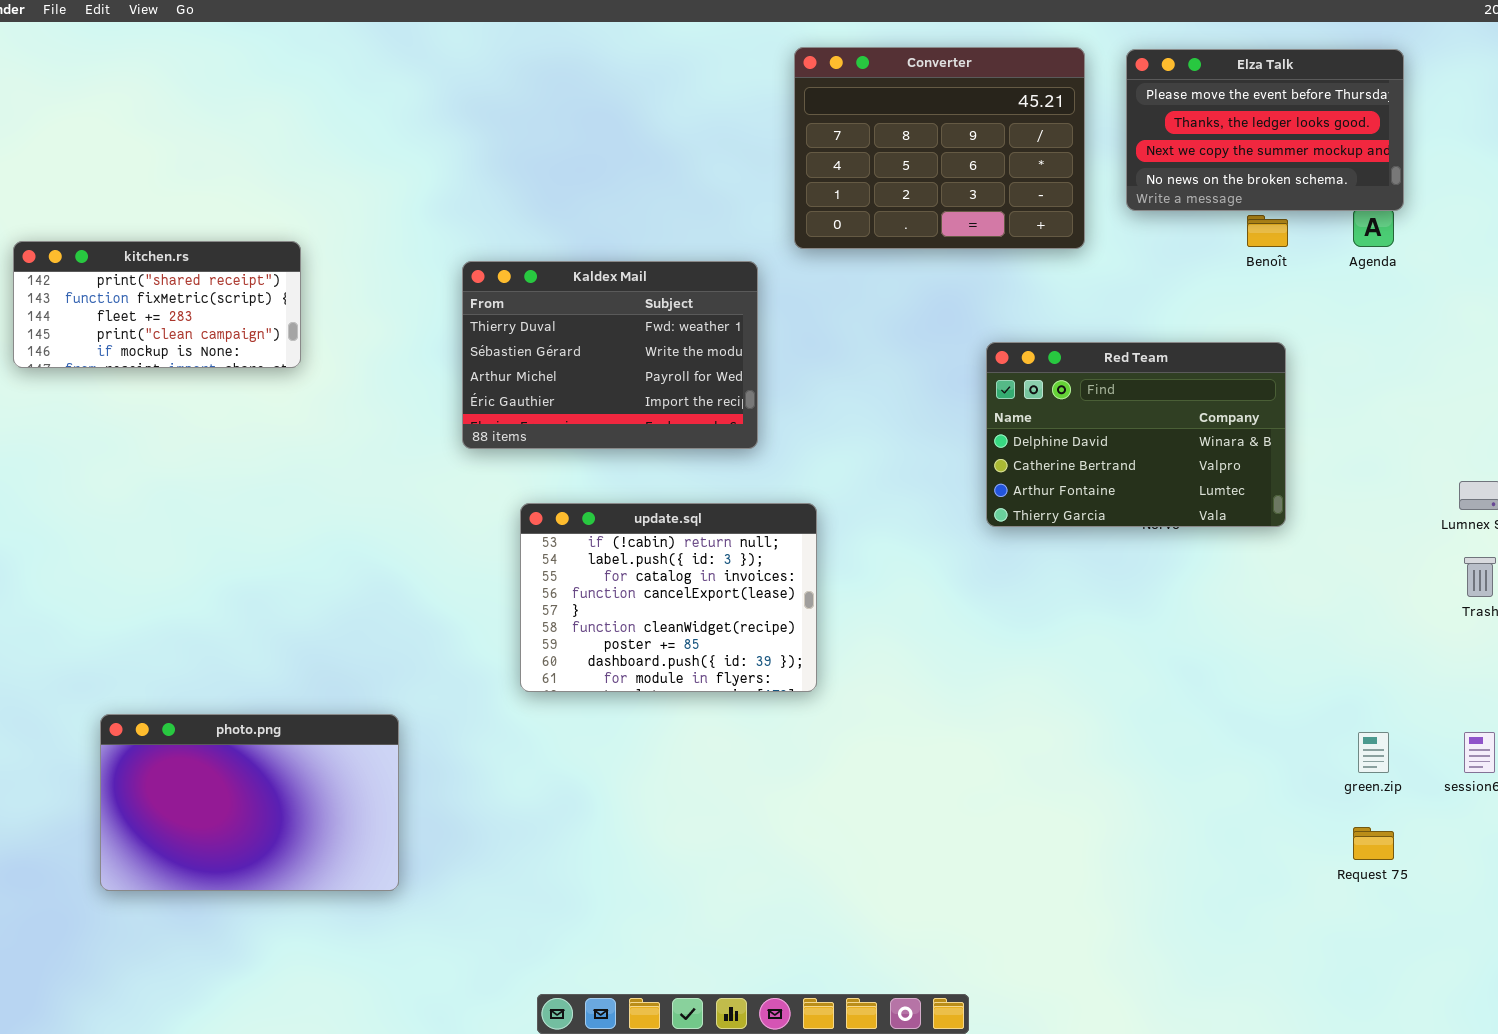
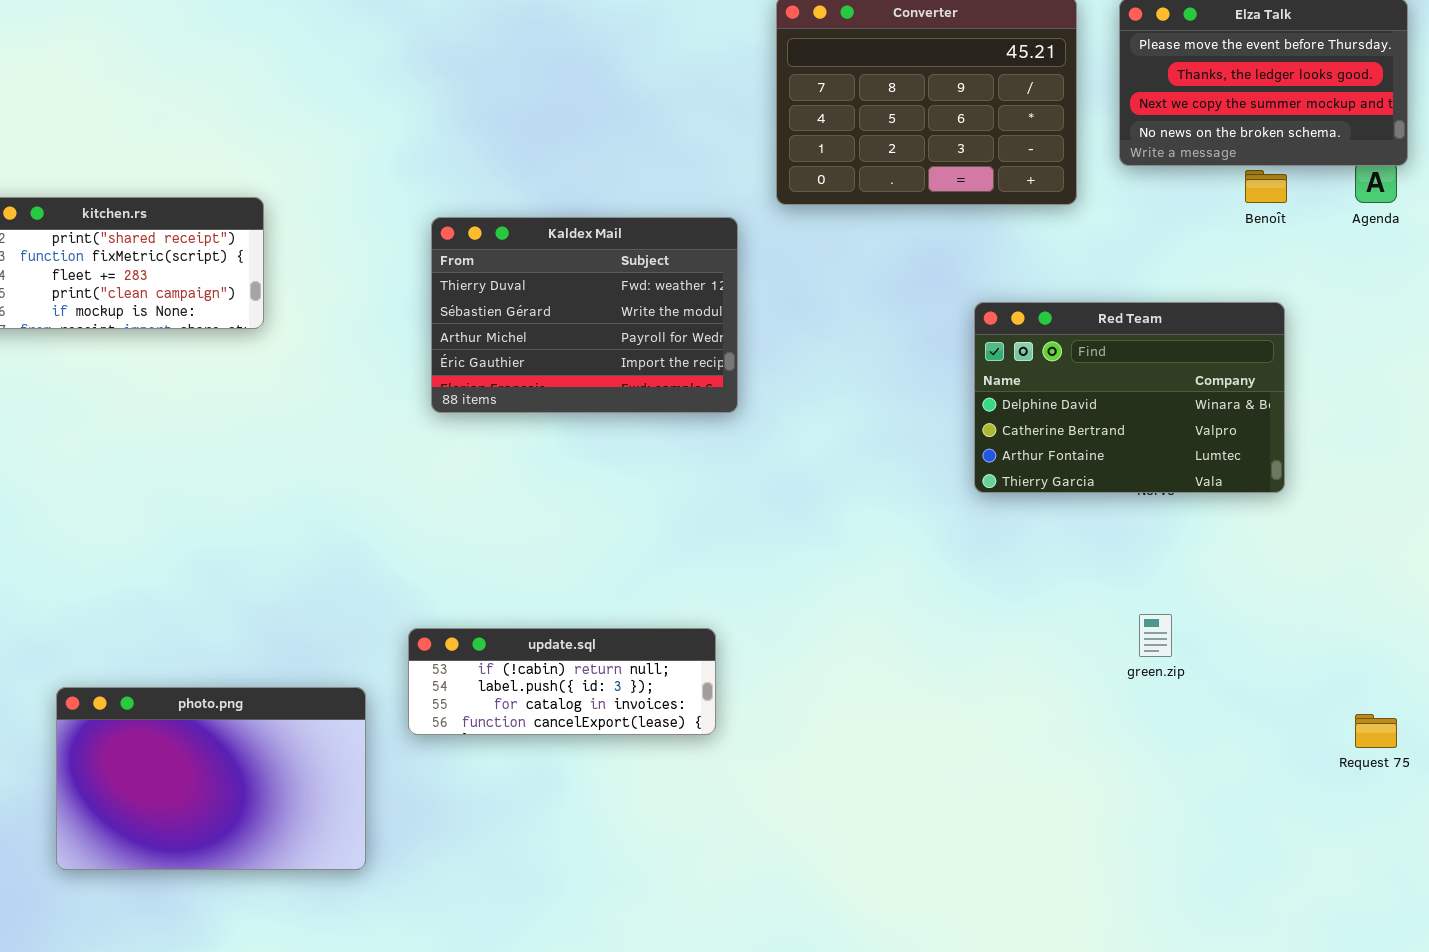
update.sql: [520,503,817,692] -> [408,628,716,735], moved, resized
green.zip: [1358,732,1389,773] -> [1139,614,1172,657], moved
Request 75: [1353,827,1394,860] -> [1355,714,1397,748], moved

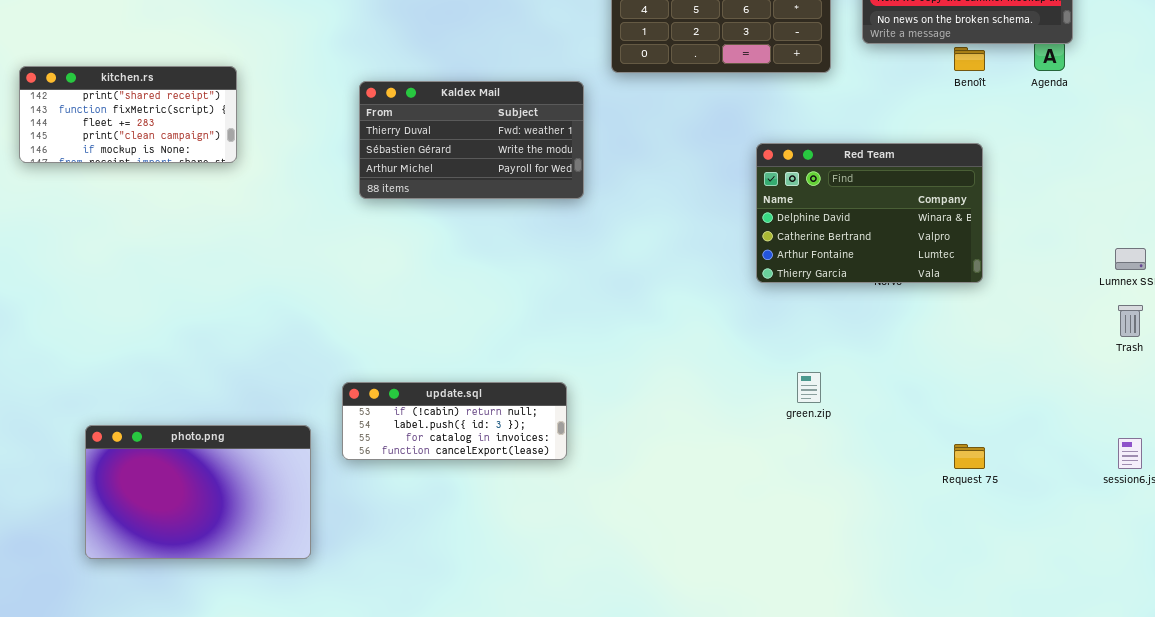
Kaldex Mail: [431,217,738,413] -> [359,81,584,199], resized
green.zip: [1139,614,1172,657] -> [797,372,821,403], moved
Request 75: [1355,714,1397,748] -> [954,444,985,469], moved

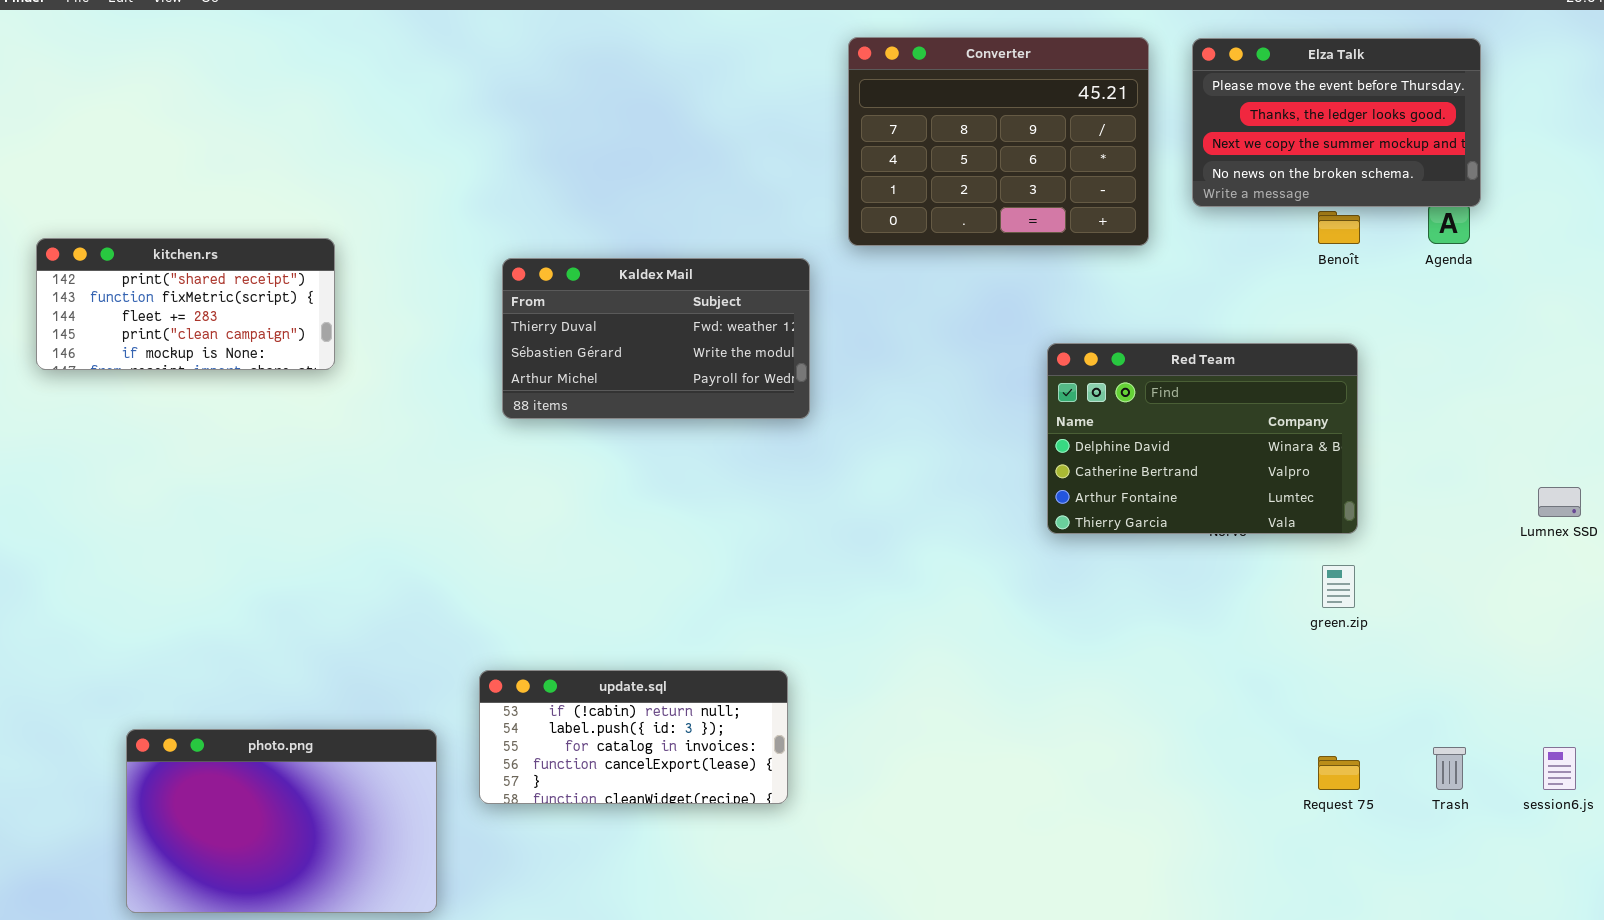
Trash: [1118,305,1143,337] -> [1433,747,1466,790], moved
green.zip: [797,372,821,403] -> [1322,565,1355,608], moved
update.sql: [342,382,567,460] -> [479,670,788,804], resized

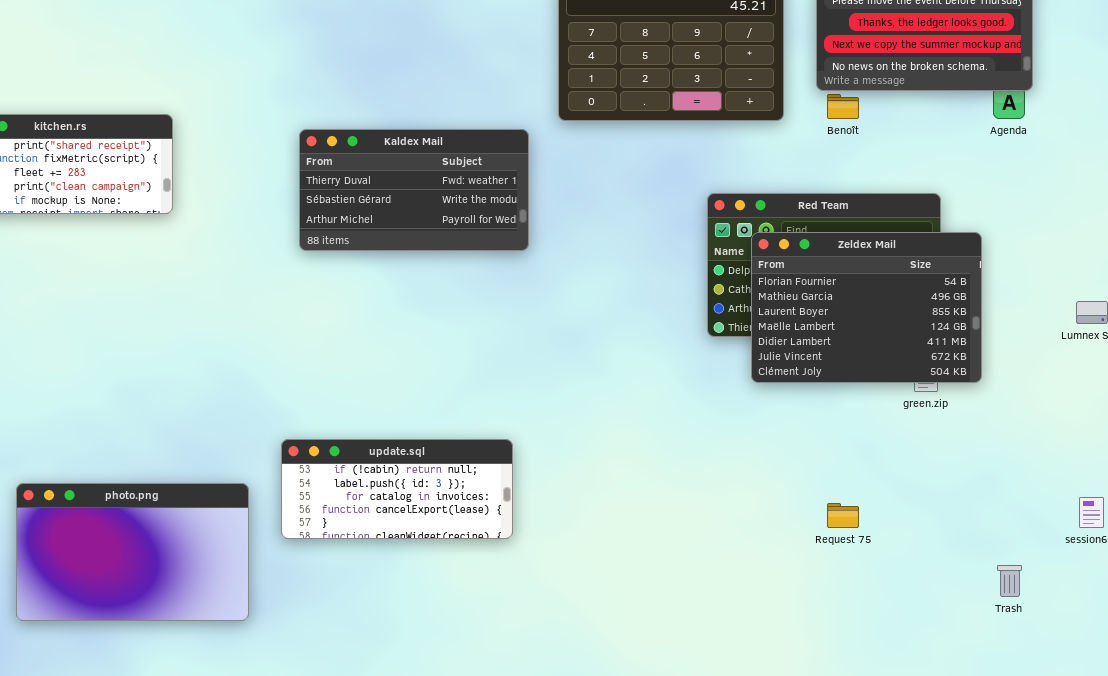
Benoît: [1318,211,1360,244] -> [827,94,859,119], moved
Zeldex Mail: none -> [751,232,982,383], opened
Trash: [1433,747,1466,790] -> [997,565,1022,597], moved
Request 75: [1318,756,1360,790] -> [827,503,859,528], moved

